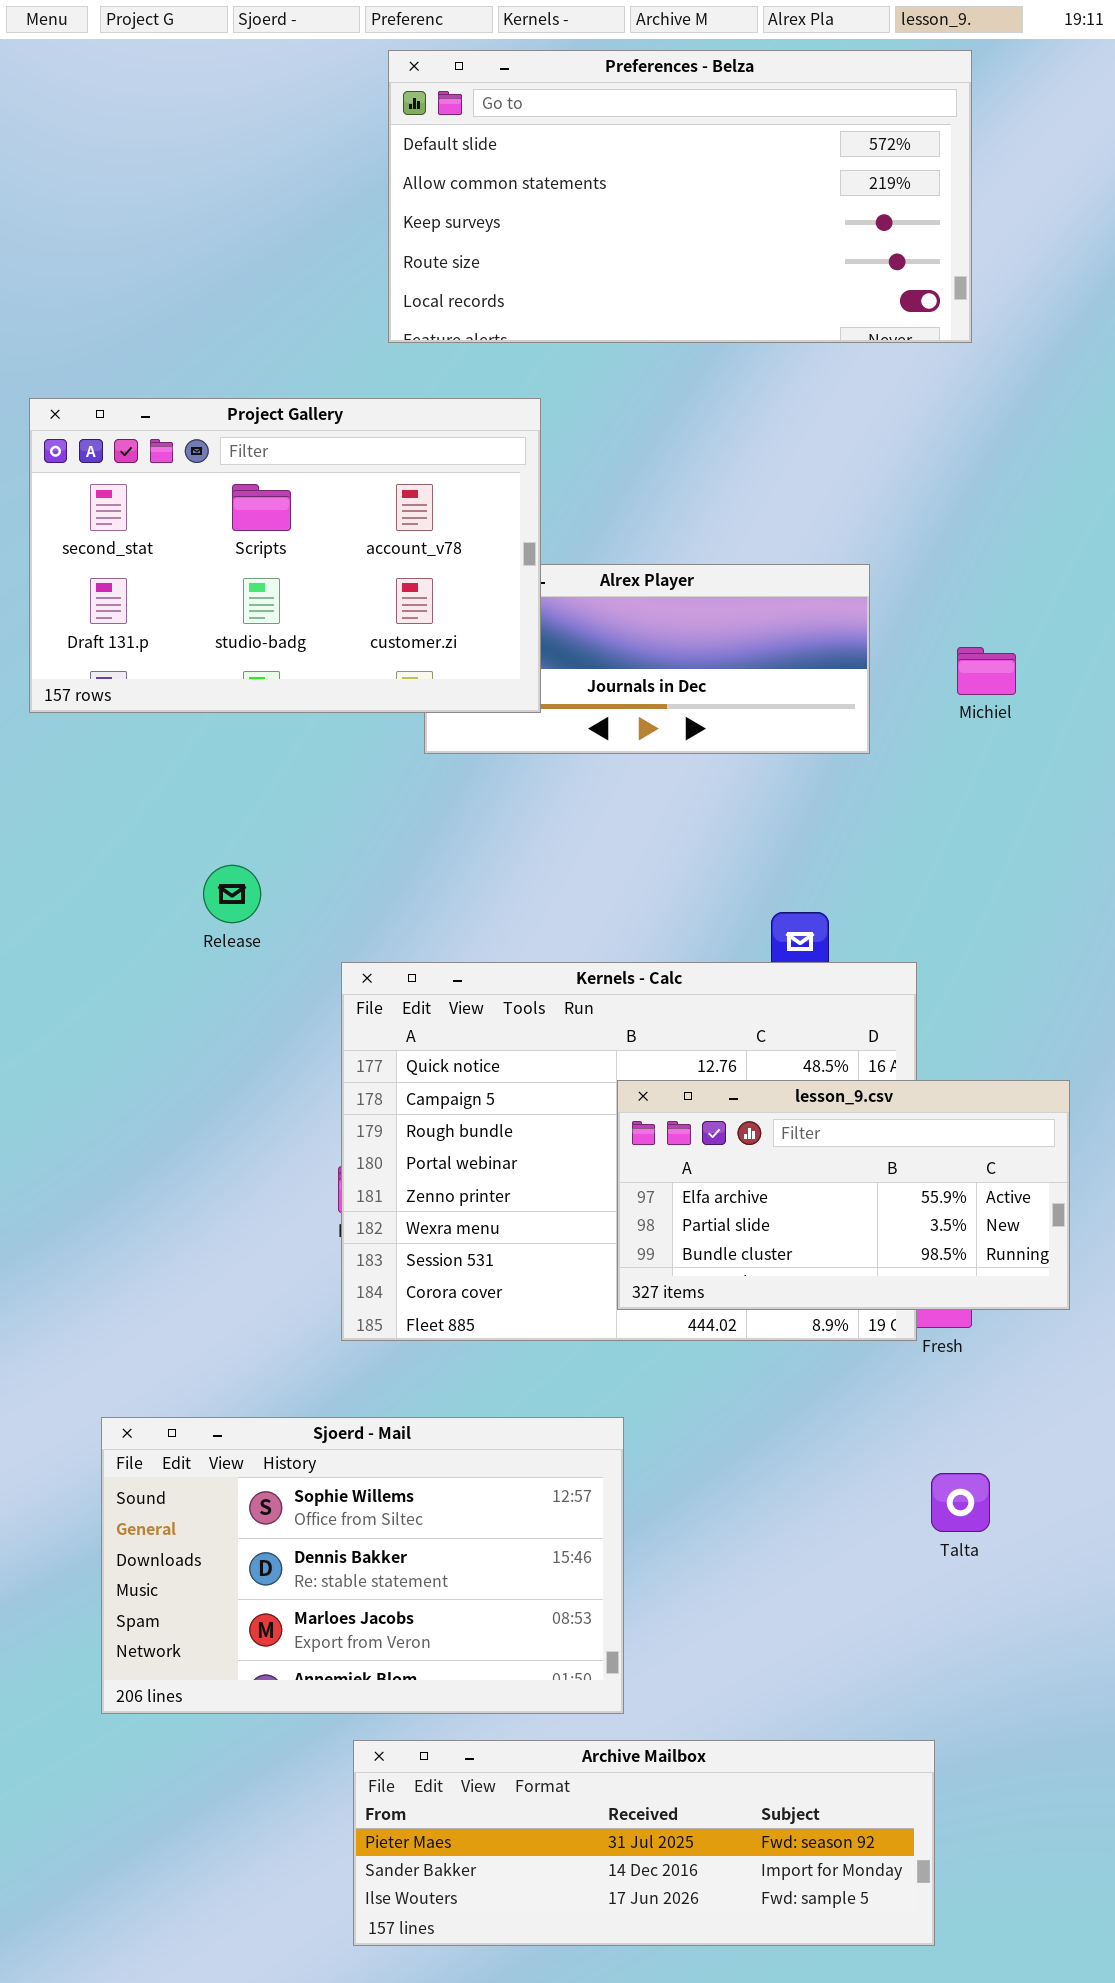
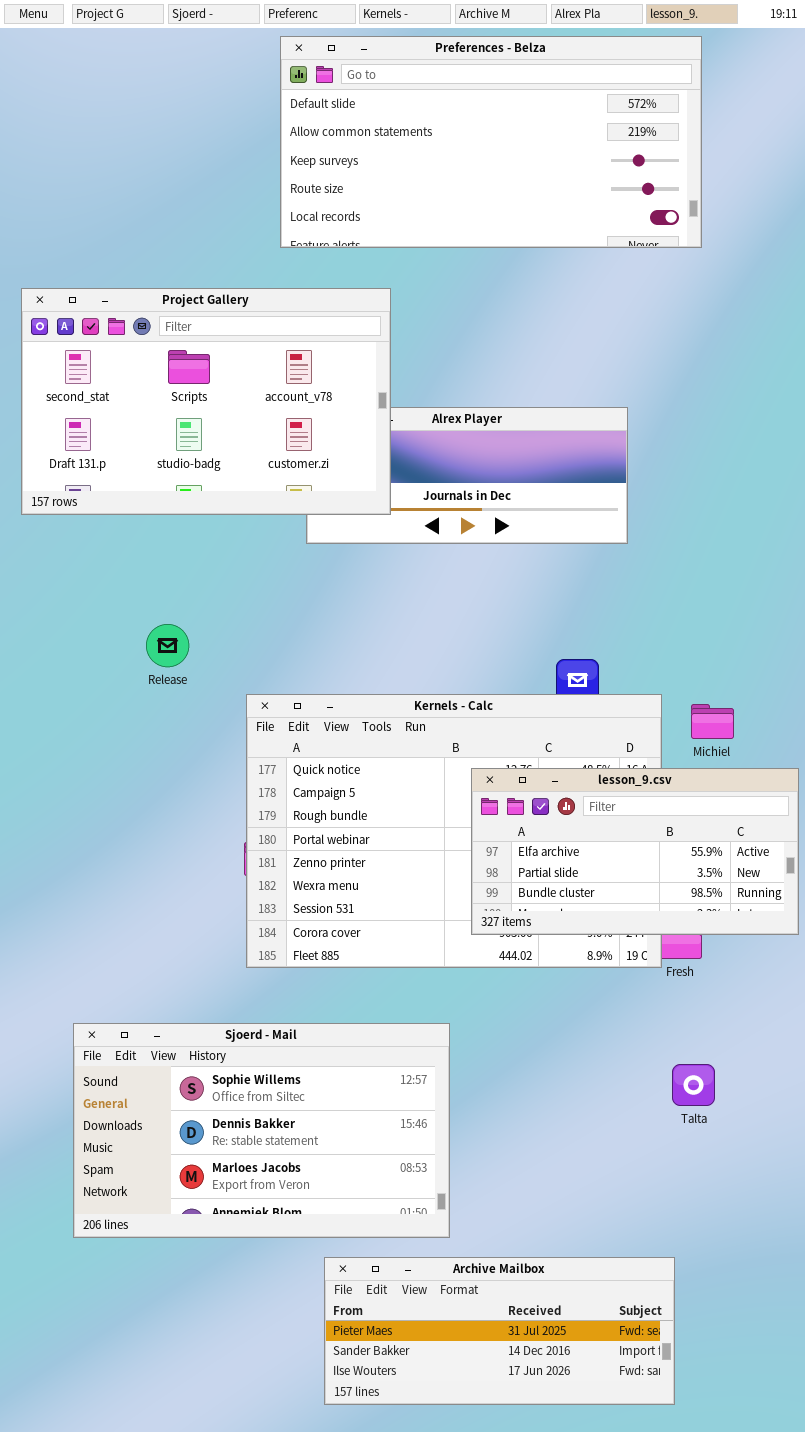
Michiel: [957,647,1016,695] -> [691,704,734,739], moved
lesson_9.csv: [617,1080,1070,1310] -> [471,768,799,935], moved
Archive Mailbox: [353,1740,935,1946] -> [324,1257,675,1405], resized

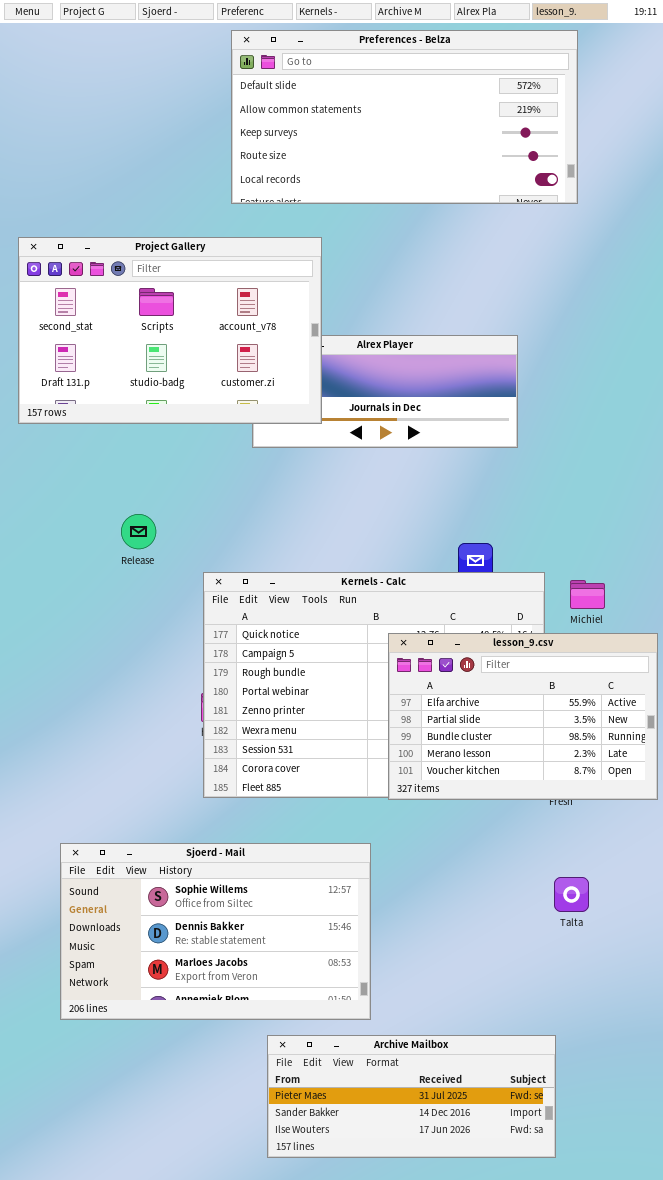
lesson_9.csv: [471,768,799,935] -> [388,633,658,800], resized

